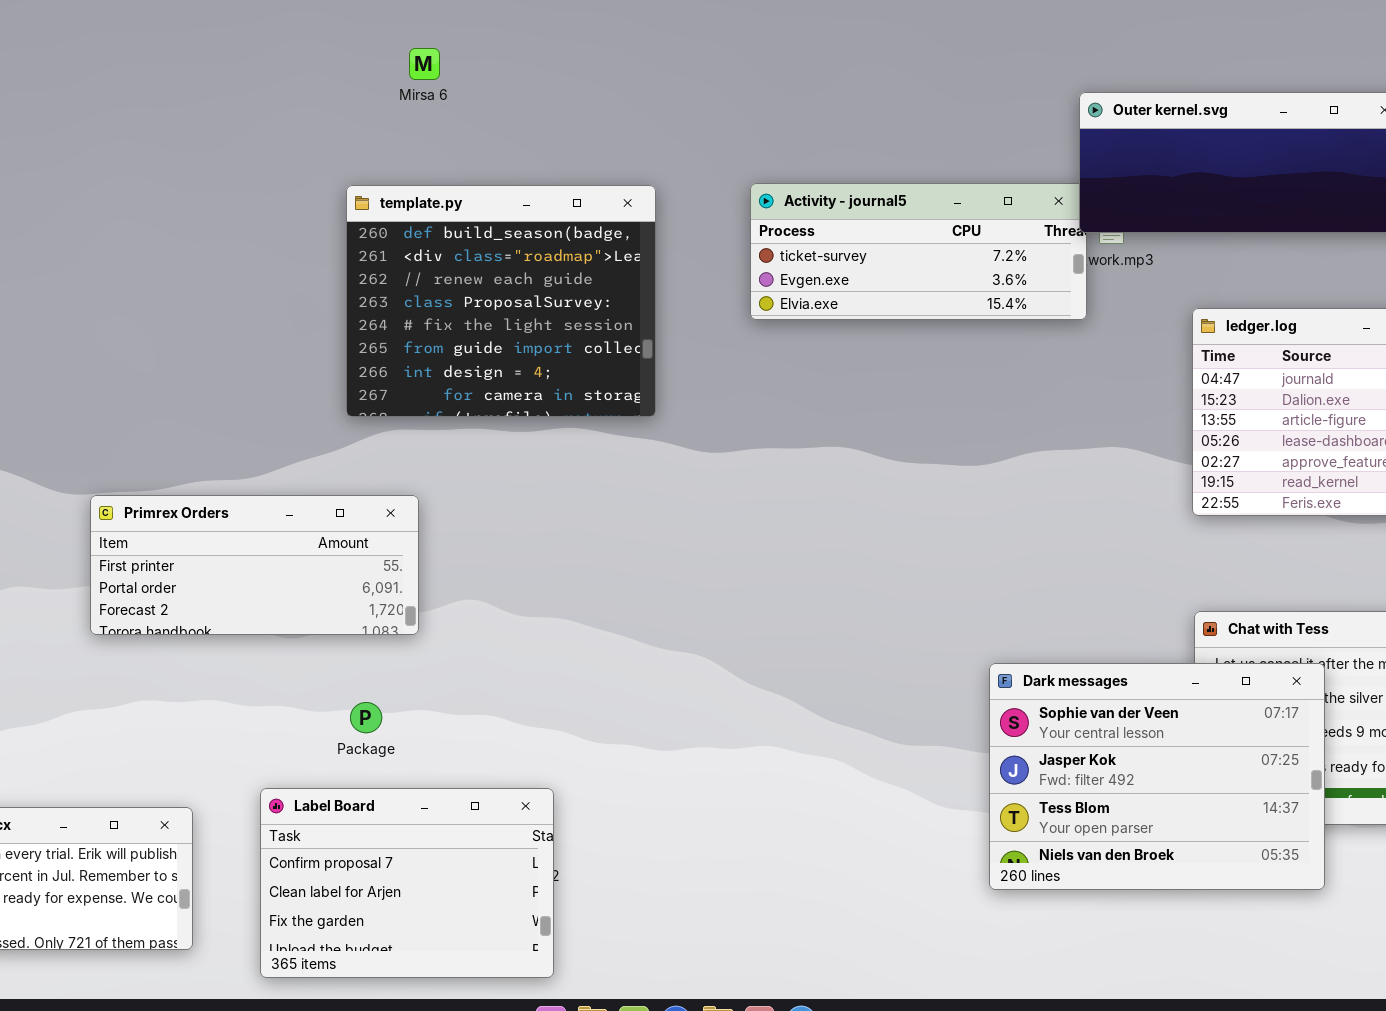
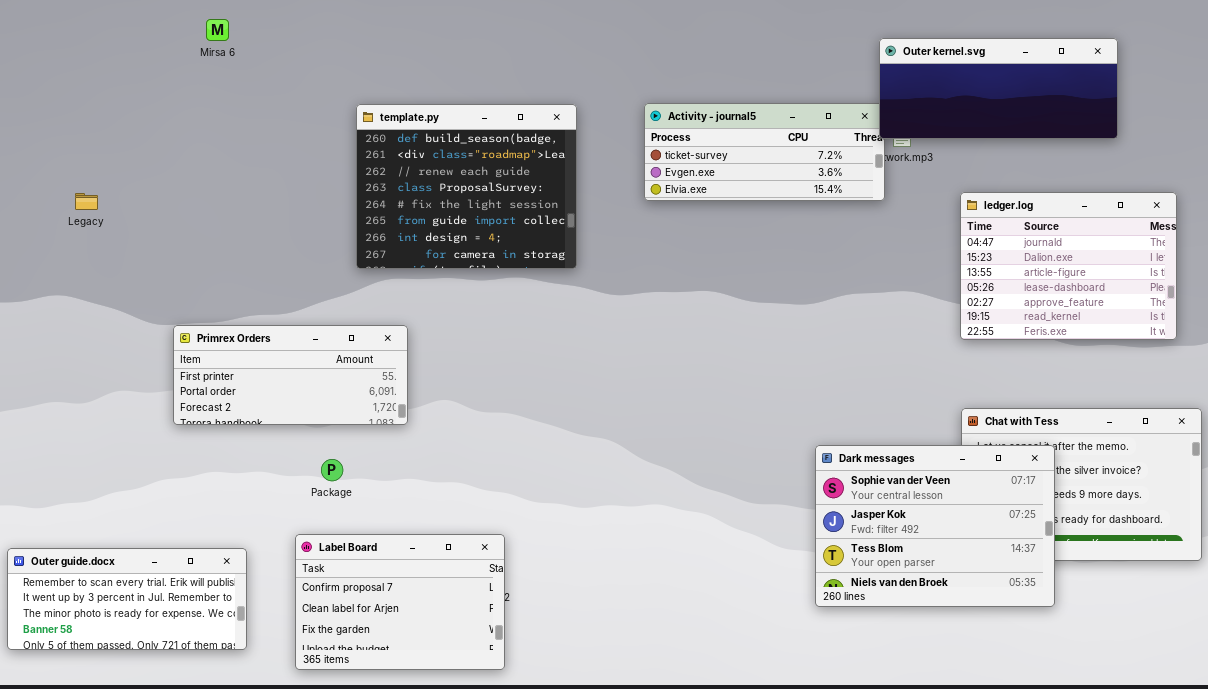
Mirsa 6: [409,48,440,80] -> [206,19,229,41], moved
Package: [350,702,382,733] -> [321,459,343,481], moved

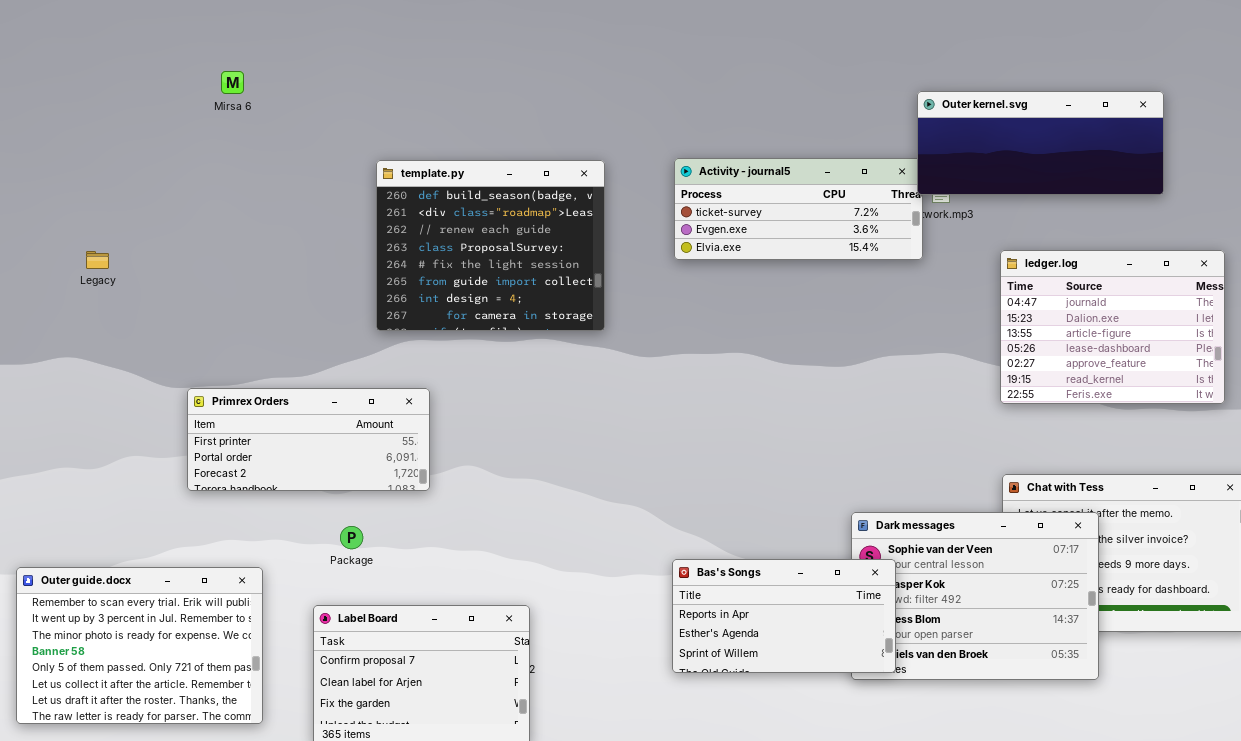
Bas's Songs: none -> [672,559,896,673], opened
Outer guide.docx: [7,548,247,650] -> [16,567,263,724], resized

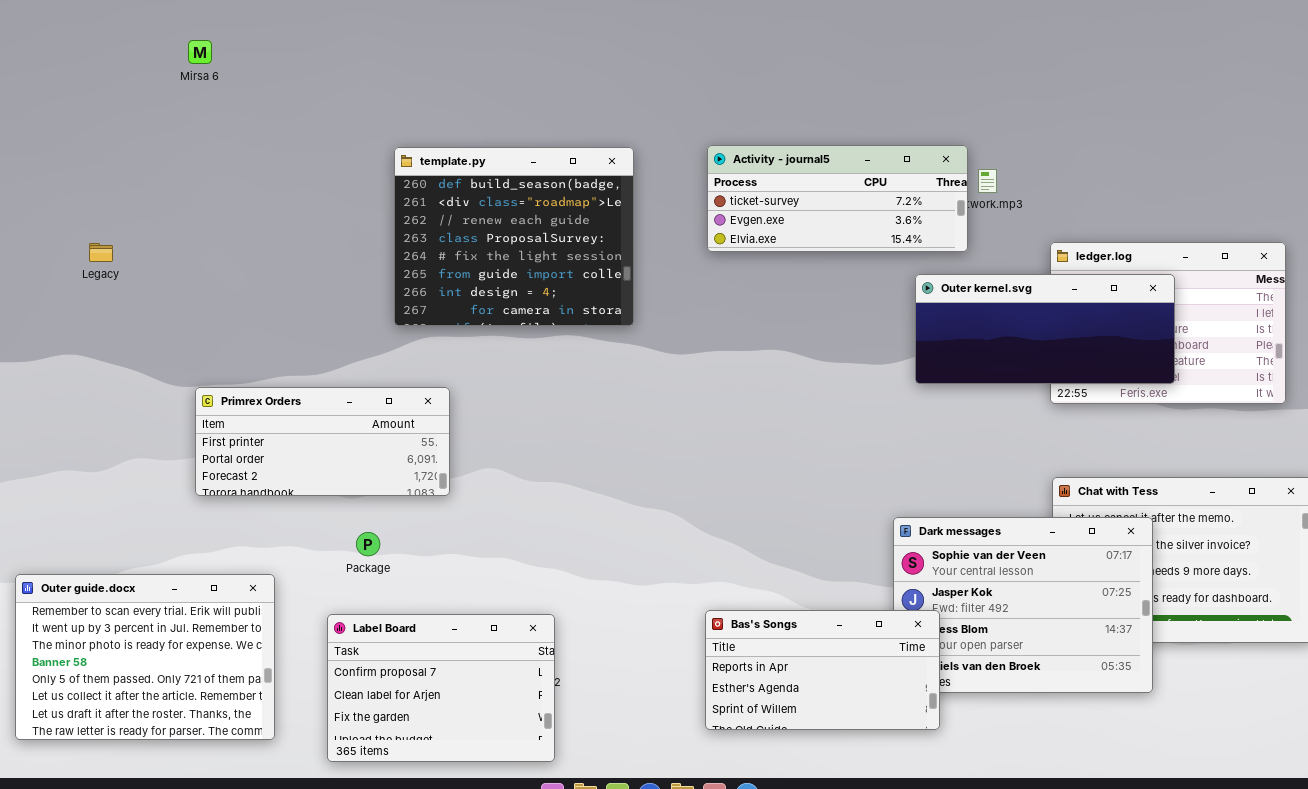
Mirsa 6: [221,71,244,94] -> [188,40,212,64], moved
Outer kernel.svg: [917,91,1164,195] -> [915,274,1175,384], moved
Bas's Songs: [672,559,896,673] -> [705,610,940,730], moved

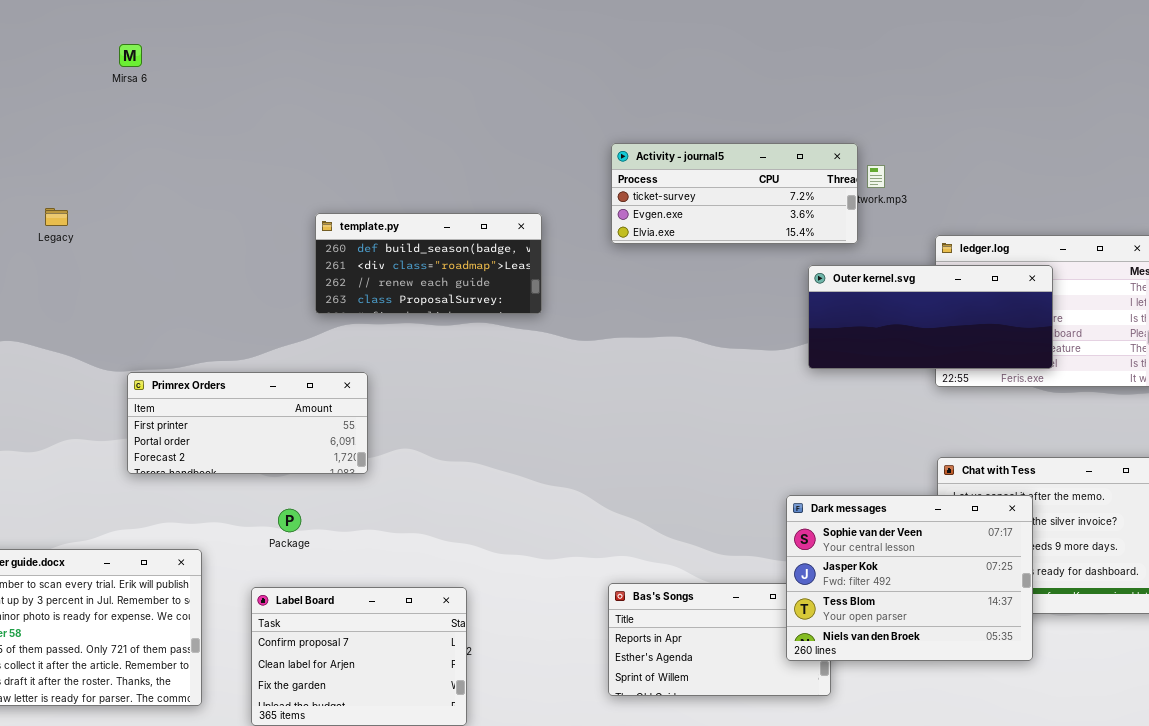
template.py: [394,147,634,326] -> [315,213,542,314], resized
Legacy: [89,243,113,262] -> [45,208,68,226], moved
Dark messages: [893,517,1153,693] -> [786,495,1033,661], raised

